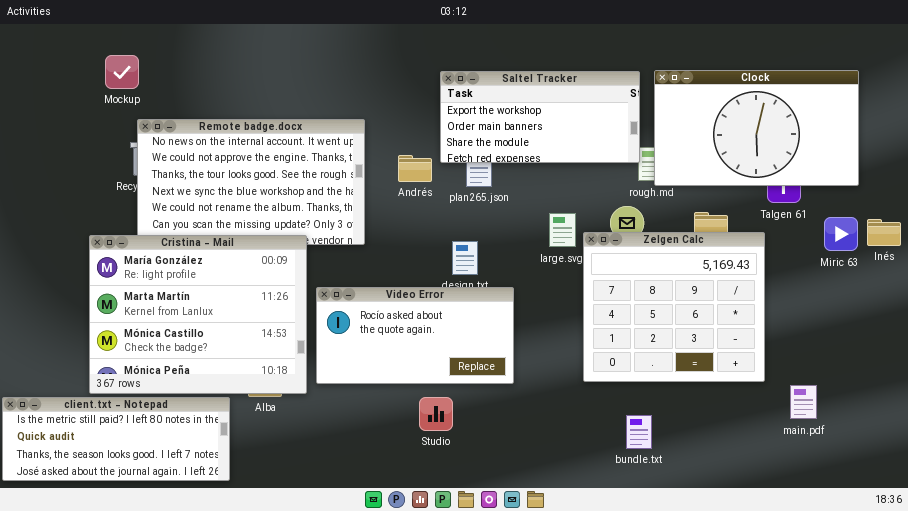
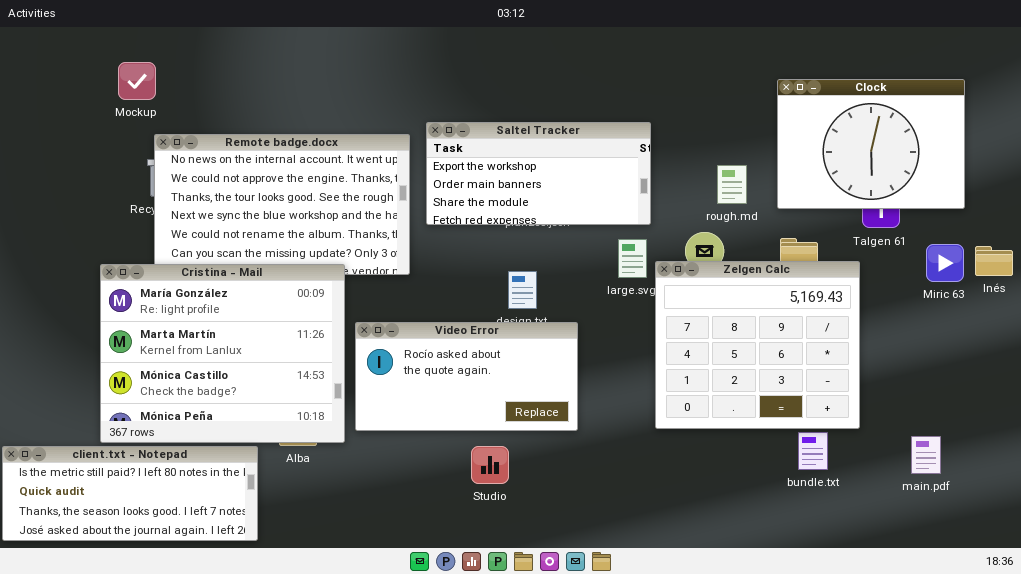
Clock: [654,70,859,186] -> [777,79,965,209], resized
Saltel Tracker: [440,71,640,163] -> [426,122,651,225], moved
main.pdf: [790,385,817,419] -> [911,436,941,474], moved
bundle.txt: [626,415,652,449] -> [798,432,828,470], moved

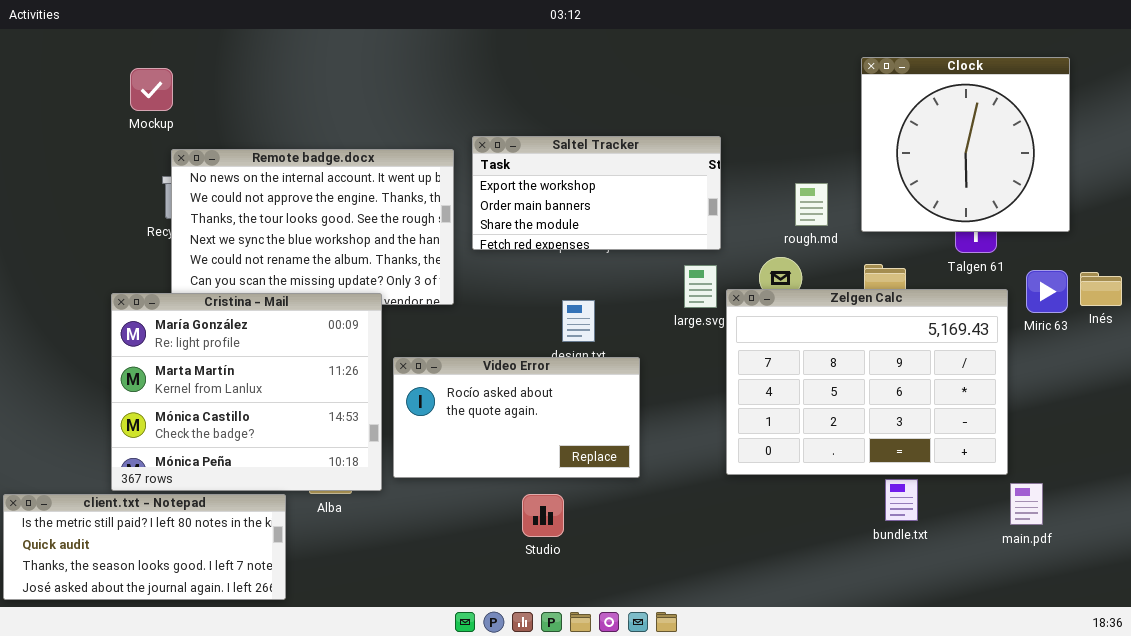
Clock: [777,79,965,209] -> [861,57,1070,232], resized
Zelgen Calc: [655,261,860,429] -> [726,289,1008,475], resized

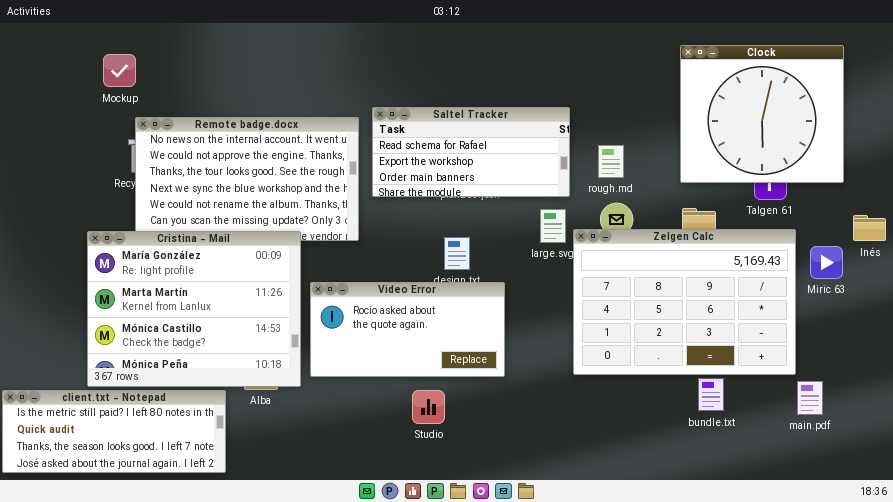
Saltel Tracker: [472,136,721,250] -> [372,107,570,197], scrolled up 1 row
rough.md: [795,183,828,226] -> [598,145,624,178], moved
Miric 63: [1026,270,1068,313] -> [810,246,843,279], moved

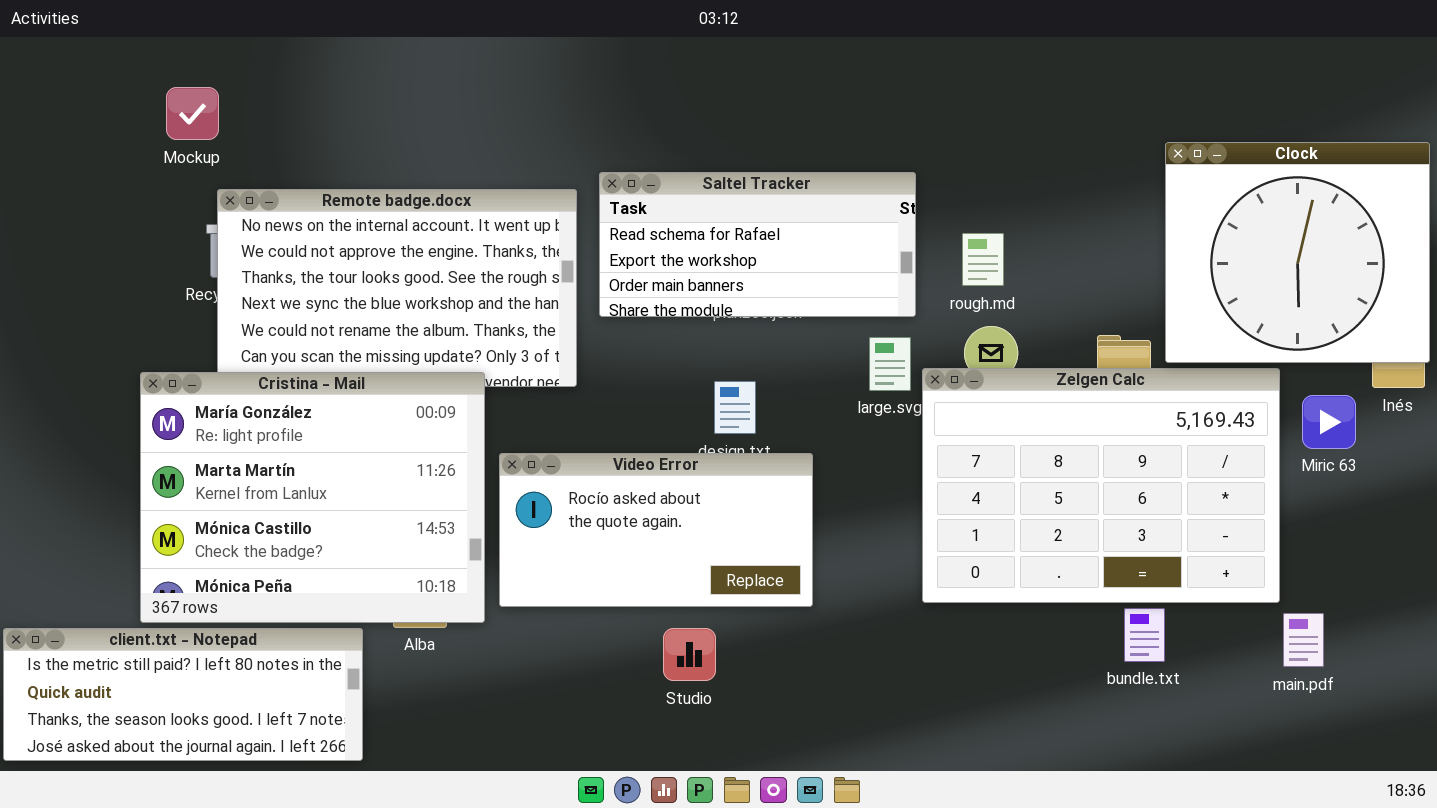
Clock: [680,45,844,183] -> [1165,142,1430,363], moved

